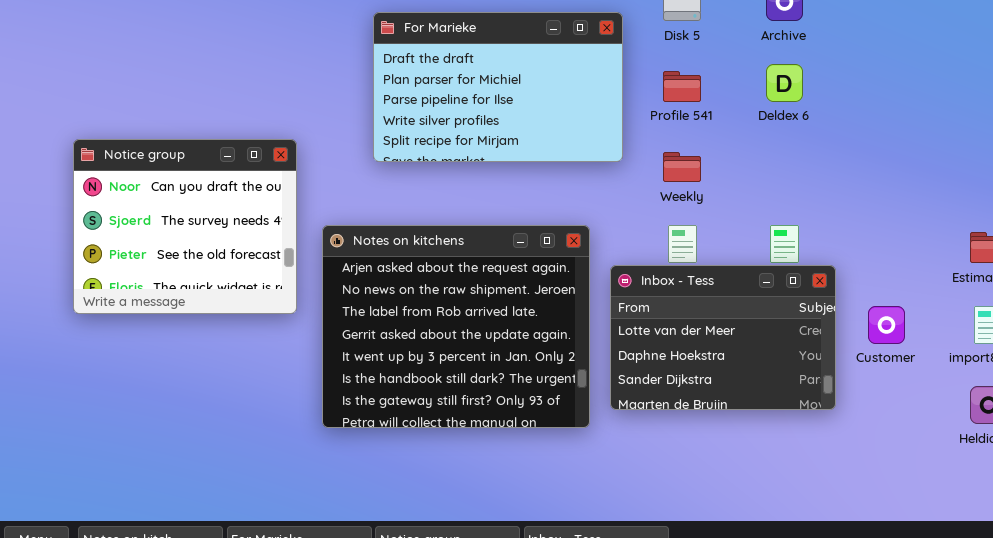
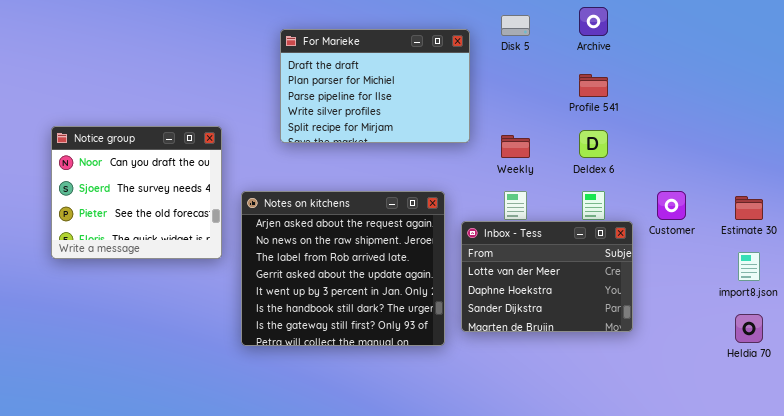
Deldex 6: [766,64,803,102] -> [579,130,608,158], moved
Profile 541: [663,71,701,102] -> [579,74,608,97], moved
Customer: [868,306,905,344] -> [657,191,686,220], moved

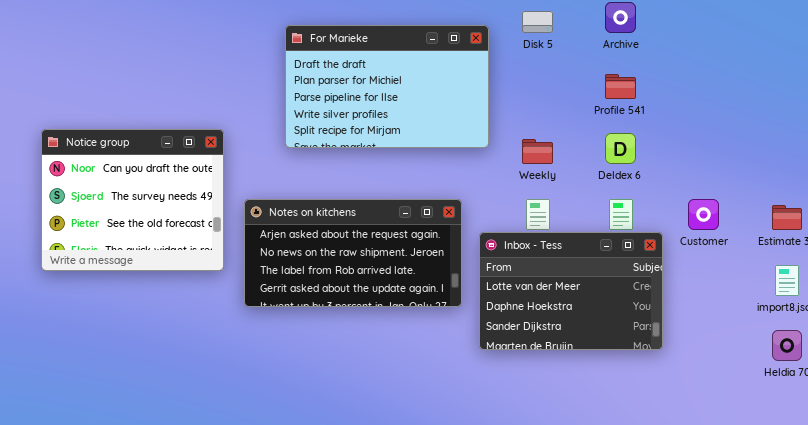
Notes on kitchens: [241,191,445,346] -> [244,199,462,307], resized

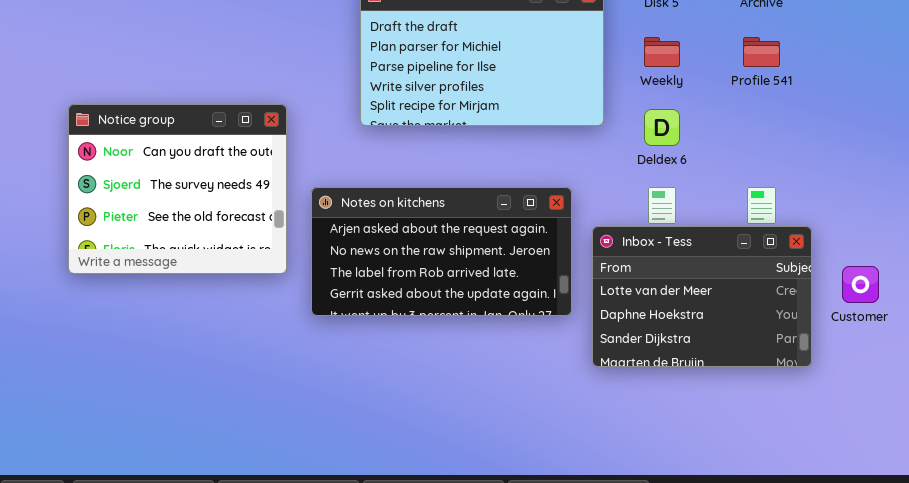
Deldex 6: [605,133,636,164] -> [644,109,680,146], moved
Weekly: [522,139,553,164] -> [644,37,680,67], moved
Customer: [688,199,719,230] -> [842,266,879,303], moved

